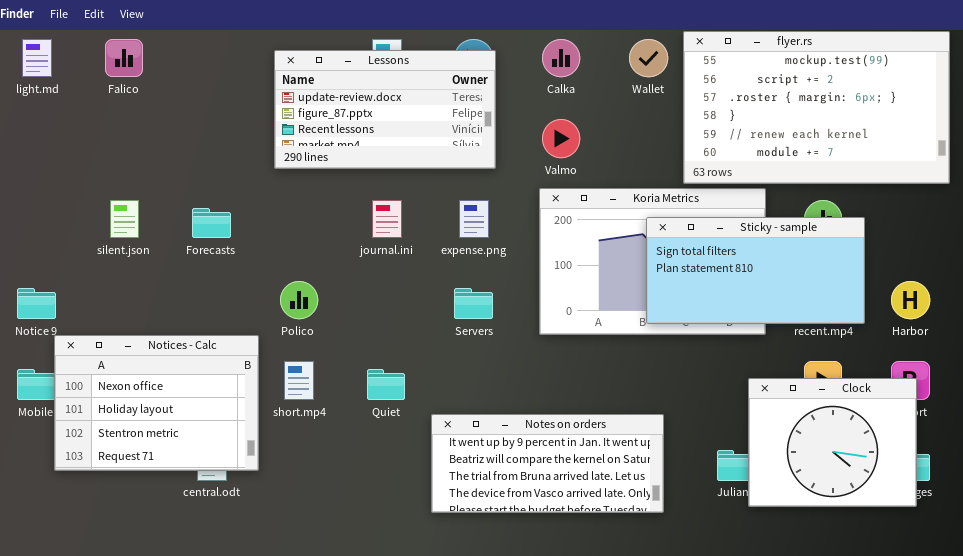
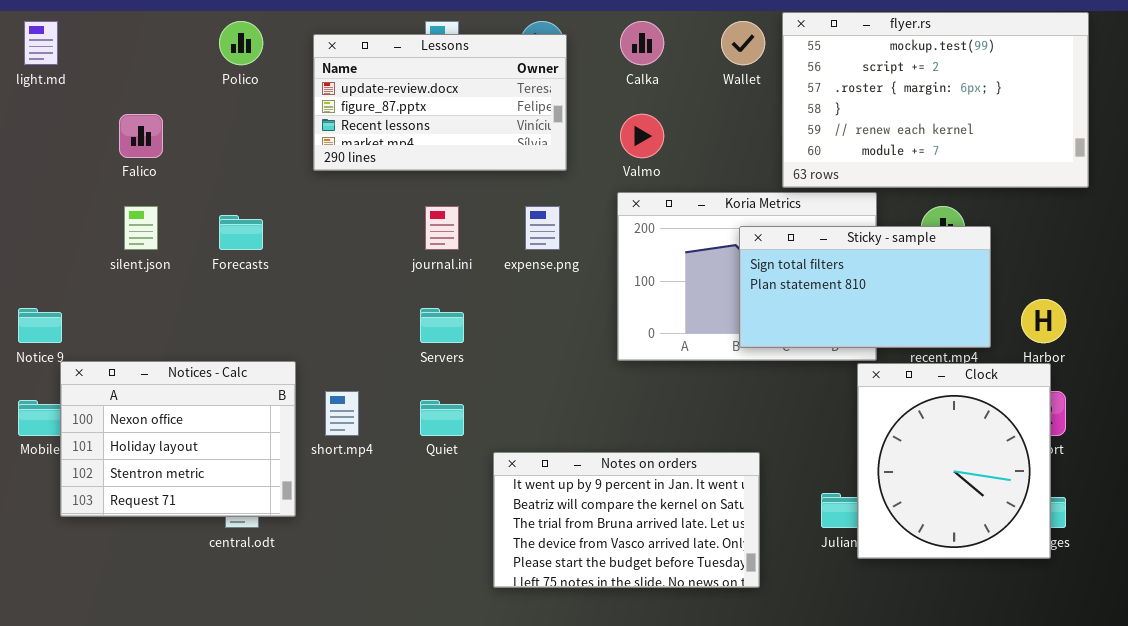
Falico: [105,39,143,77] -> [119,114,163,158], moved
Polico: [280,281,318,319] -> [219,21,263,65], moved
Servers: [454,288,493,319] -> [420,308,464,343], moved
Clock: [748,378,917,507] -> [857,363,1051,559], resized
Notes on orders: [431,414,664,513] -> [493,452,760,588], resized

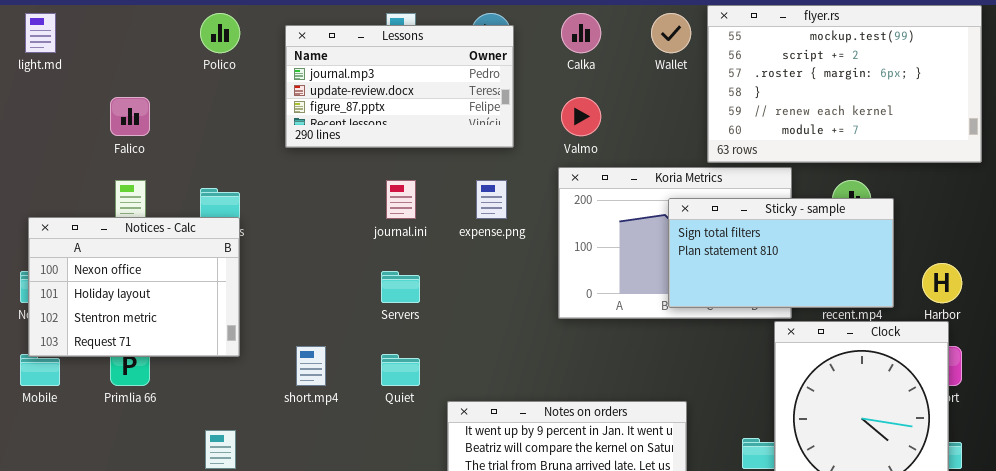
Lessons: [313,34,567,171] -> [285,25,514,148], scrolled up 1 row
Notices - Calc: [60,361,296,517] -> [28,217,240,357], moved

